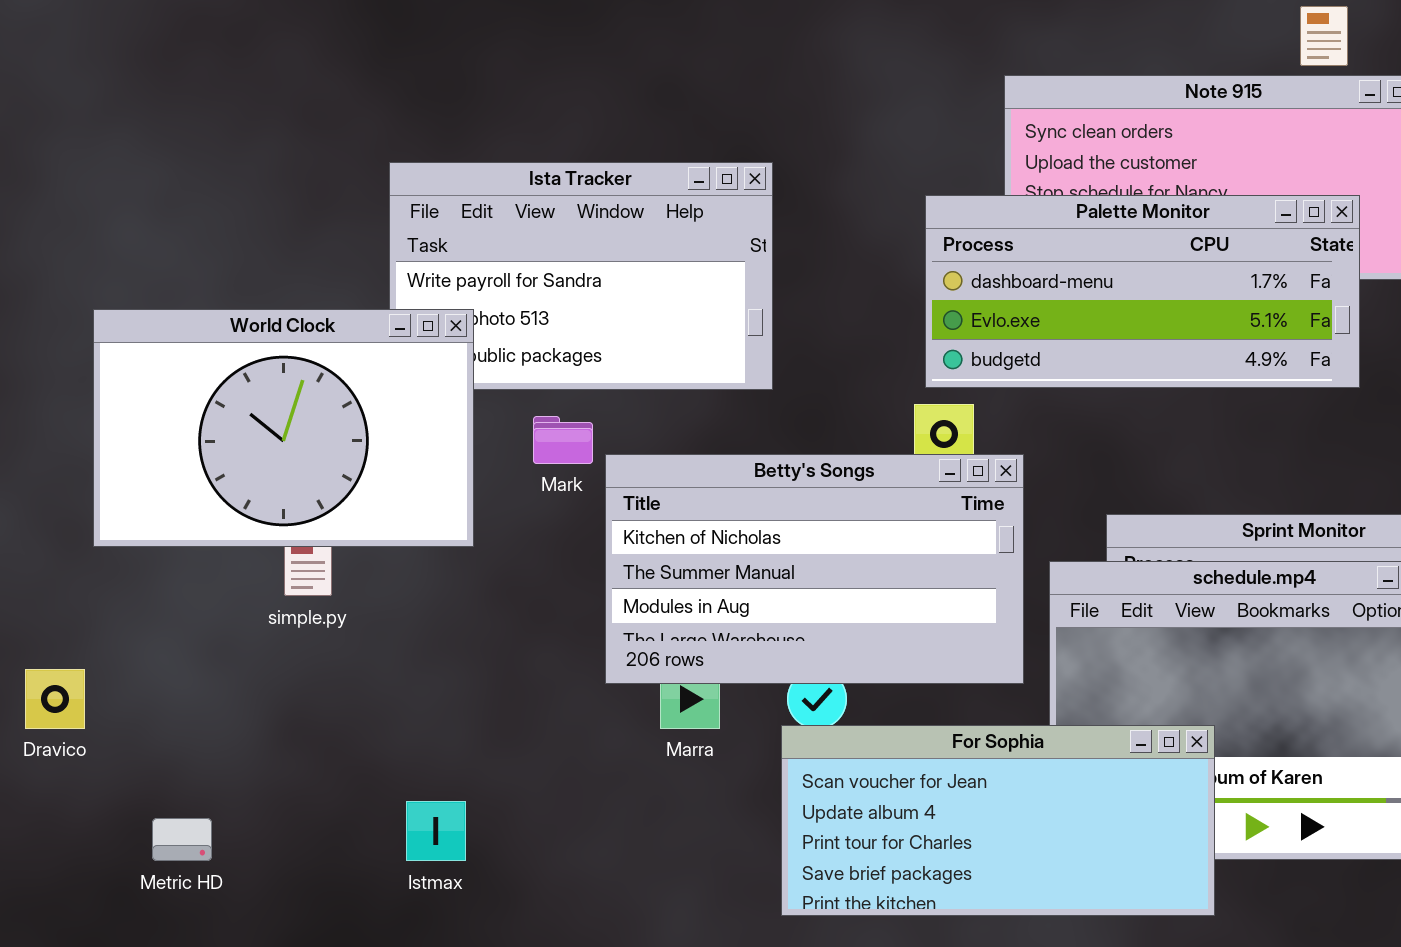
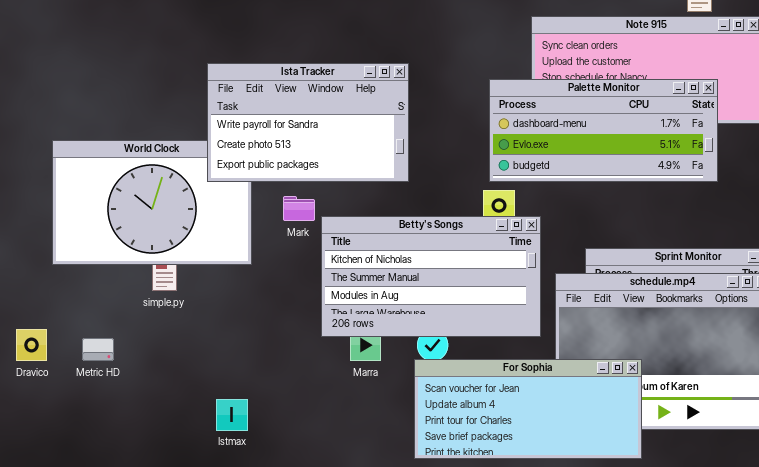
Ista Tracker: [389,162,773,390] -> [207,63,409,182], raised
Metric HD: [152,818,212,861] -> [82,338,114,361], moved

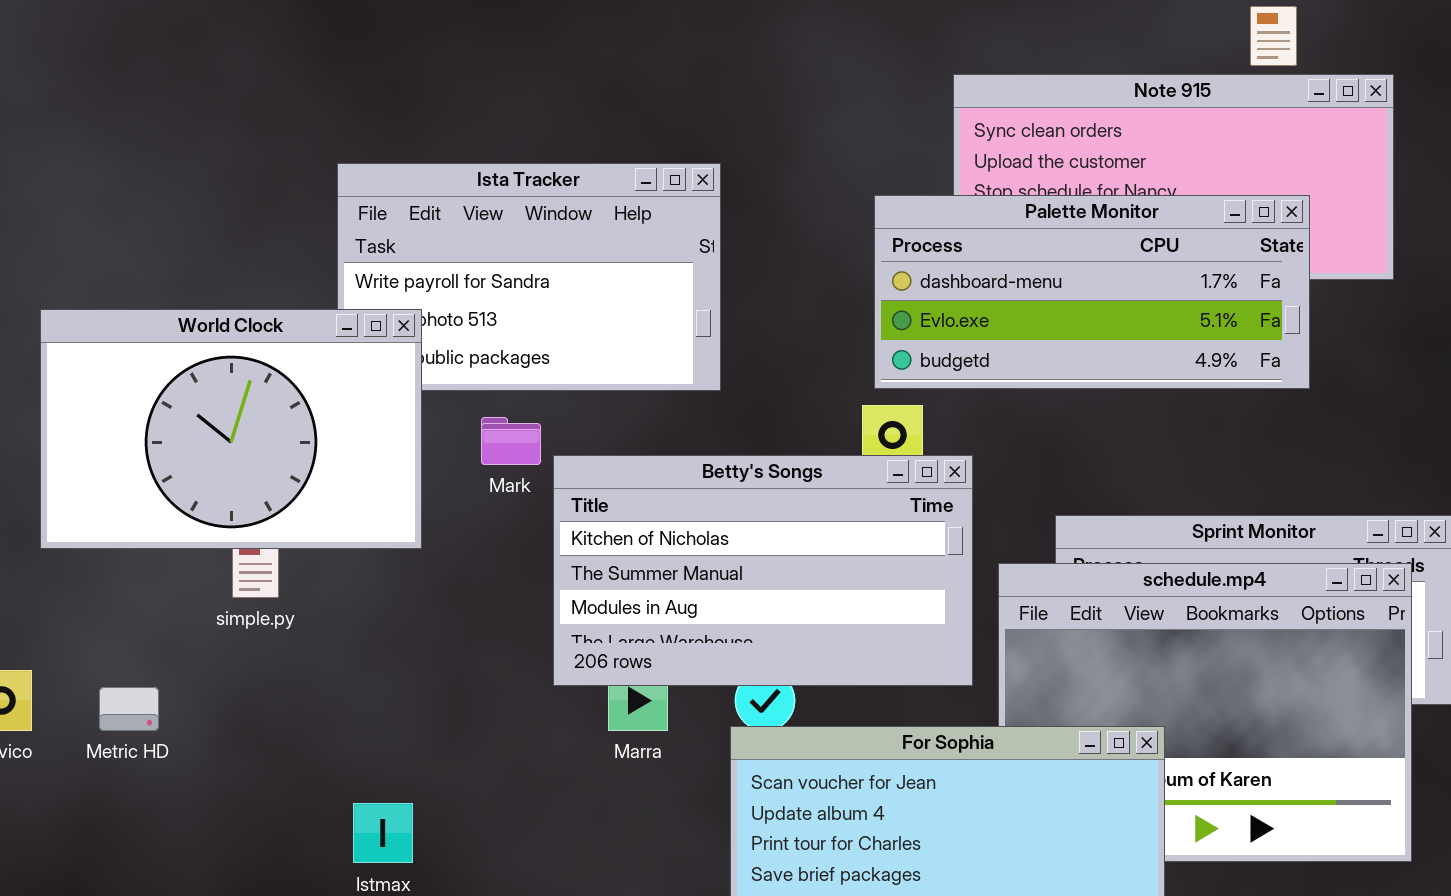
World Clock: [52,140,252,265] -> [40,309,422,549], raised

